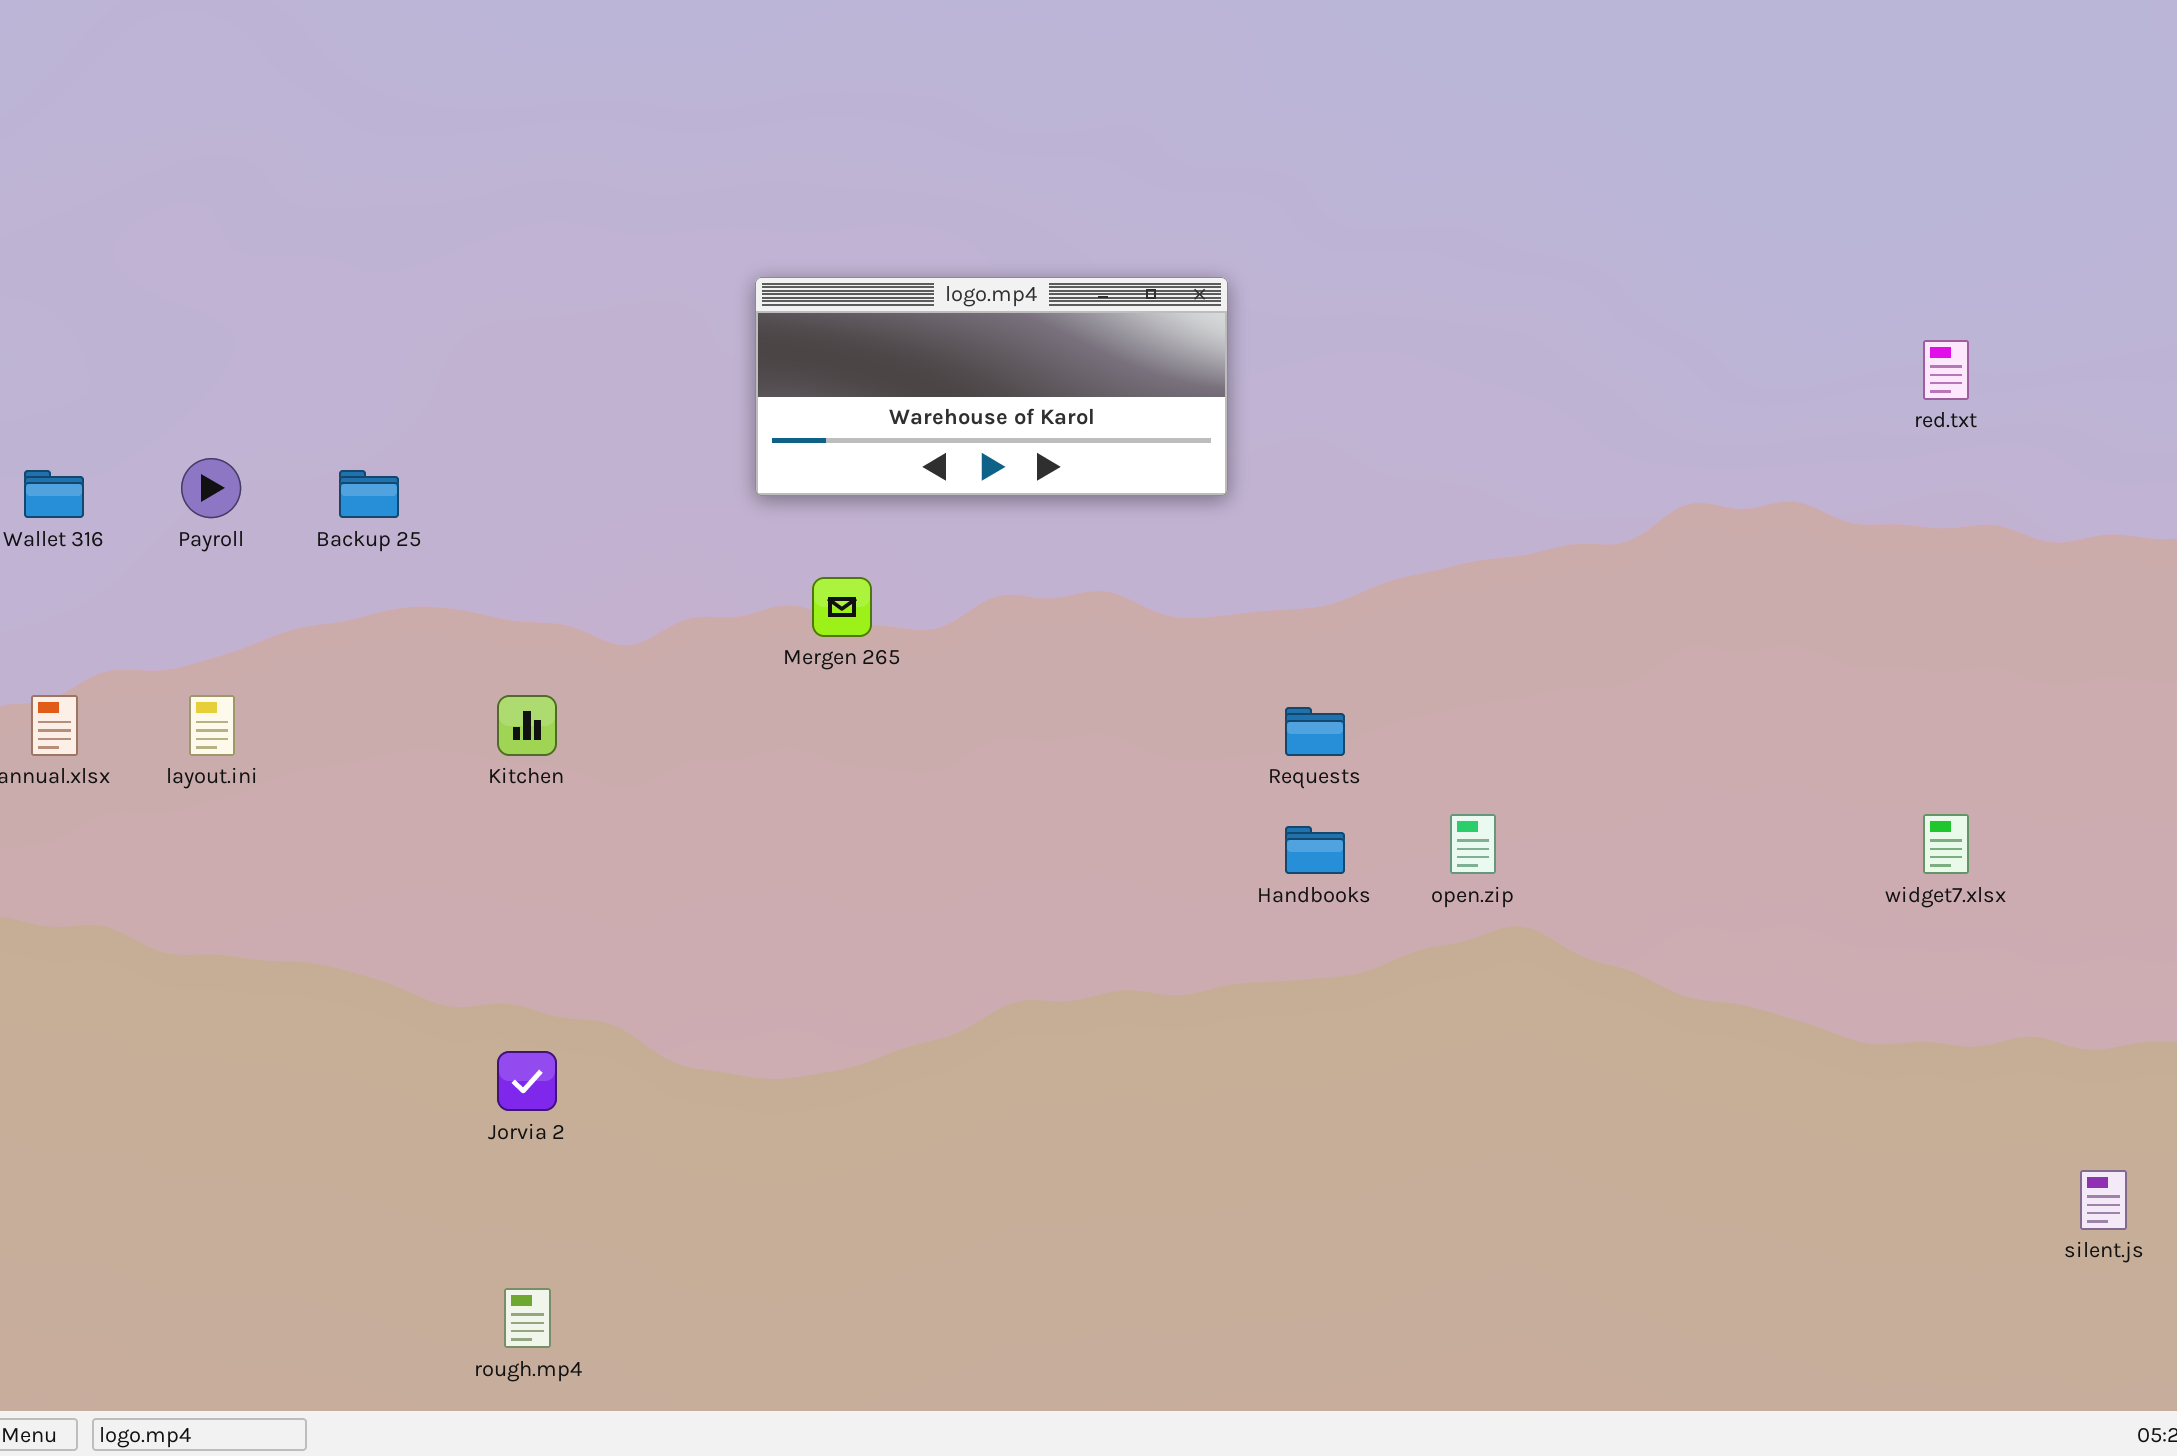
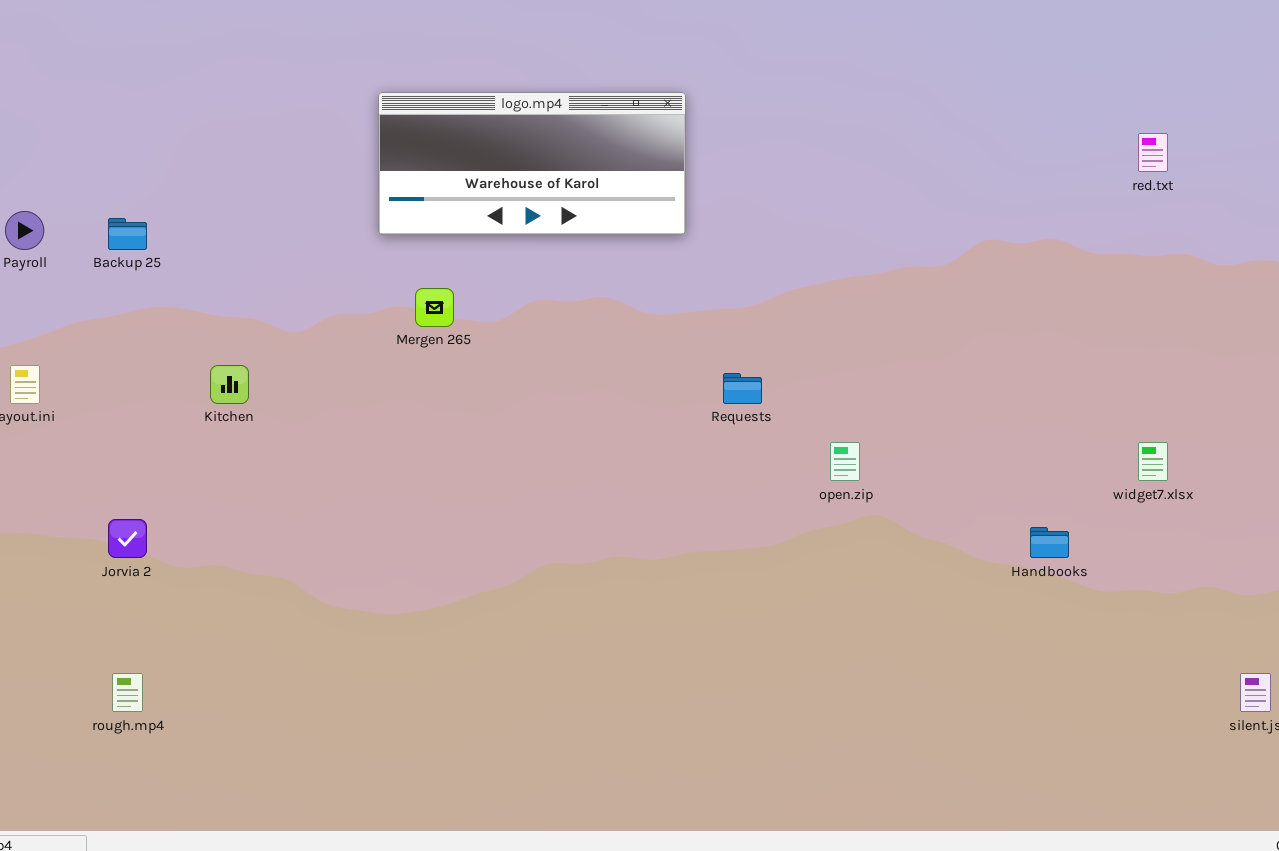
Handbooks: [1285,826,1345,874] -> [1030,527,1069,558], moved
Jorvia 2: [497,1051,557,1111] -> [108,519,147,558], moved
rough.mp4: [504,1288,551,1348] -> [112,673,143,712], moved

